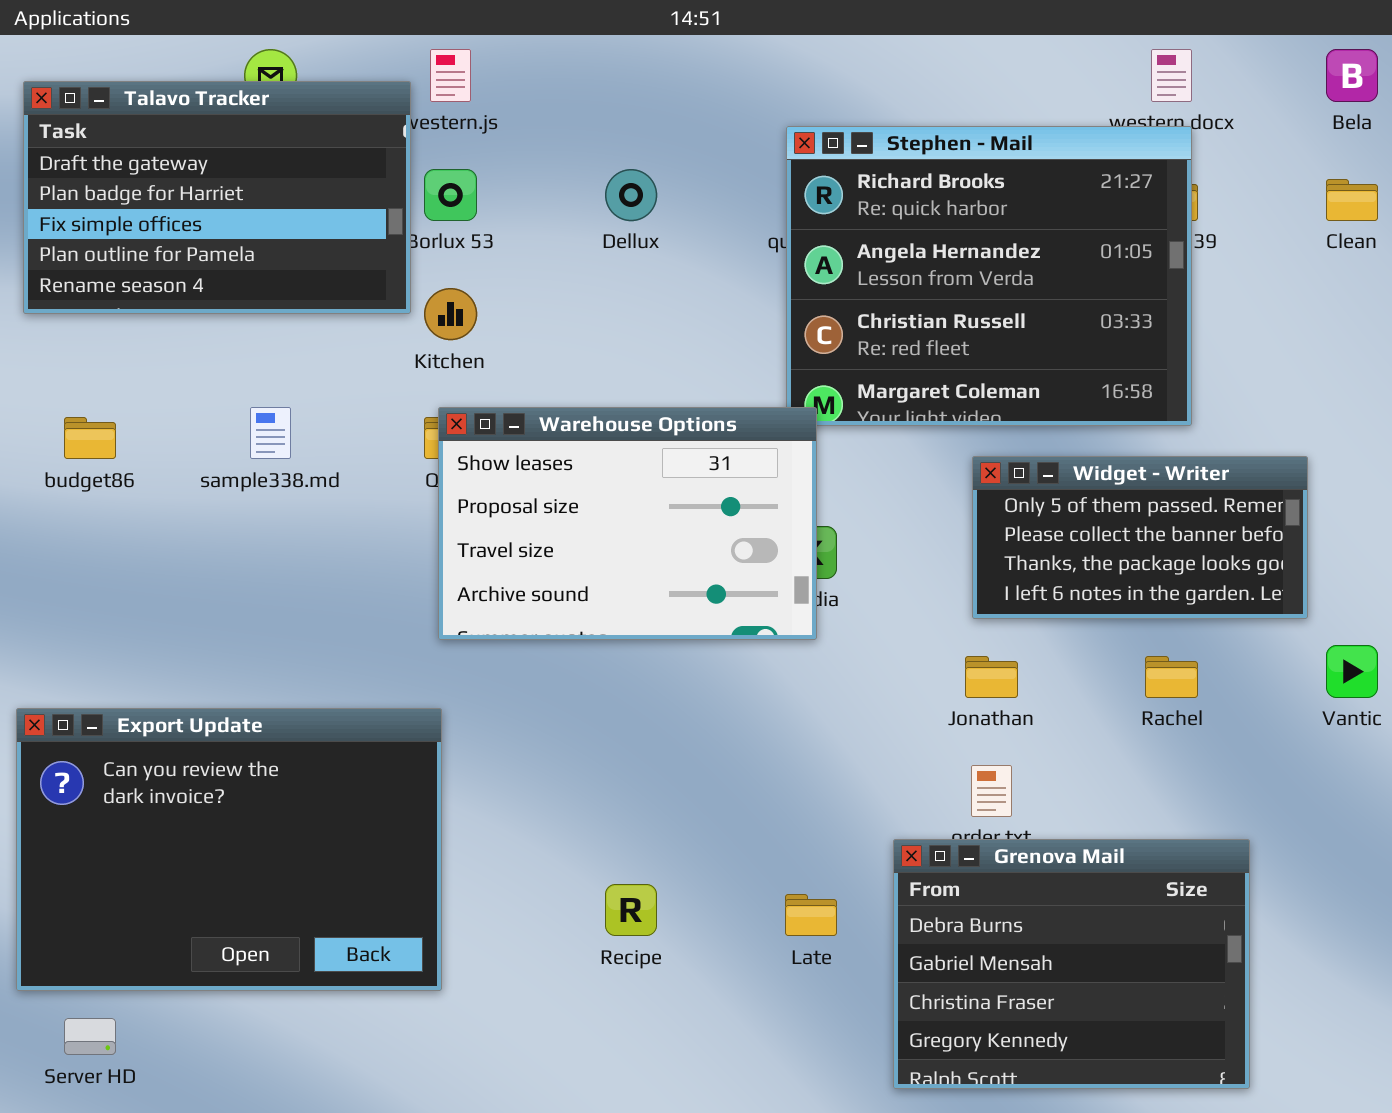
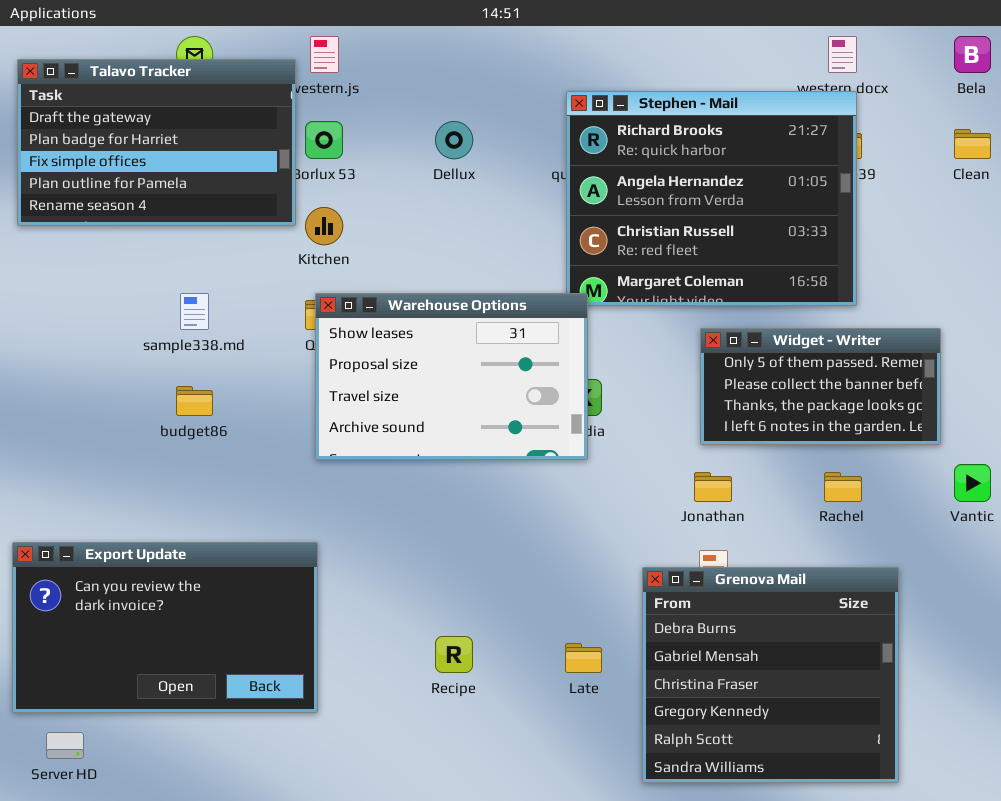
budget86: [64,417,116,459] -> [176,386,213,416], moved
Export Update: [16,708,442,991] -> [12,542,318,713], resized
Grenova Mail: [893,839,1250,1089] -> [642,567,899,783], resized

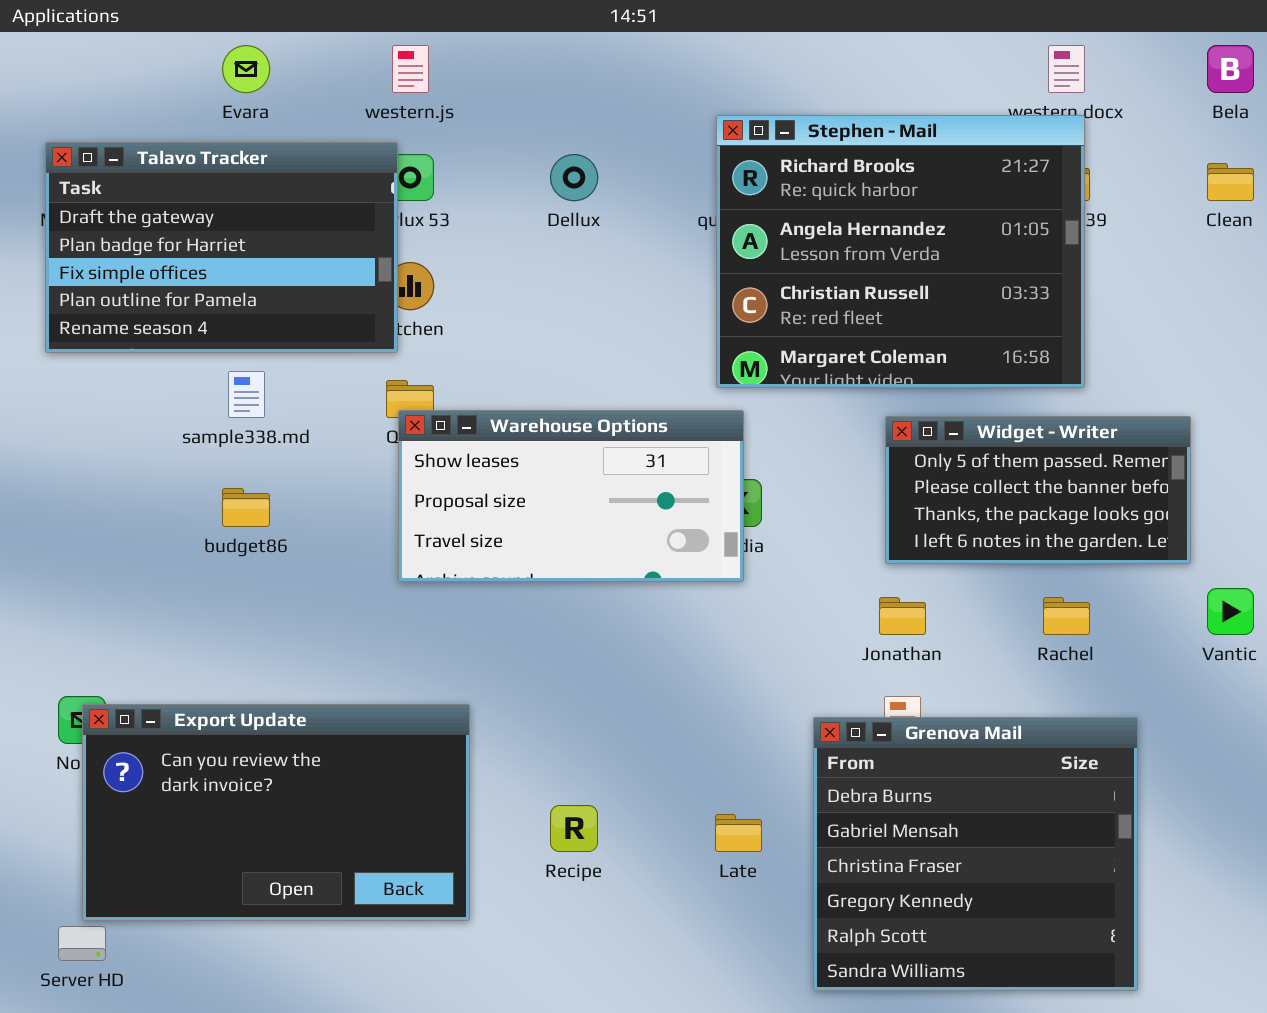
Talavo Tracker: [17,59,296,226] -> [45,142,398,353], moved
Warehouse Options: [315,293,588,460] -> [398,410,744,582], resized
Export Update: [12,542,318,713] -> [82,704,470,921], moved

